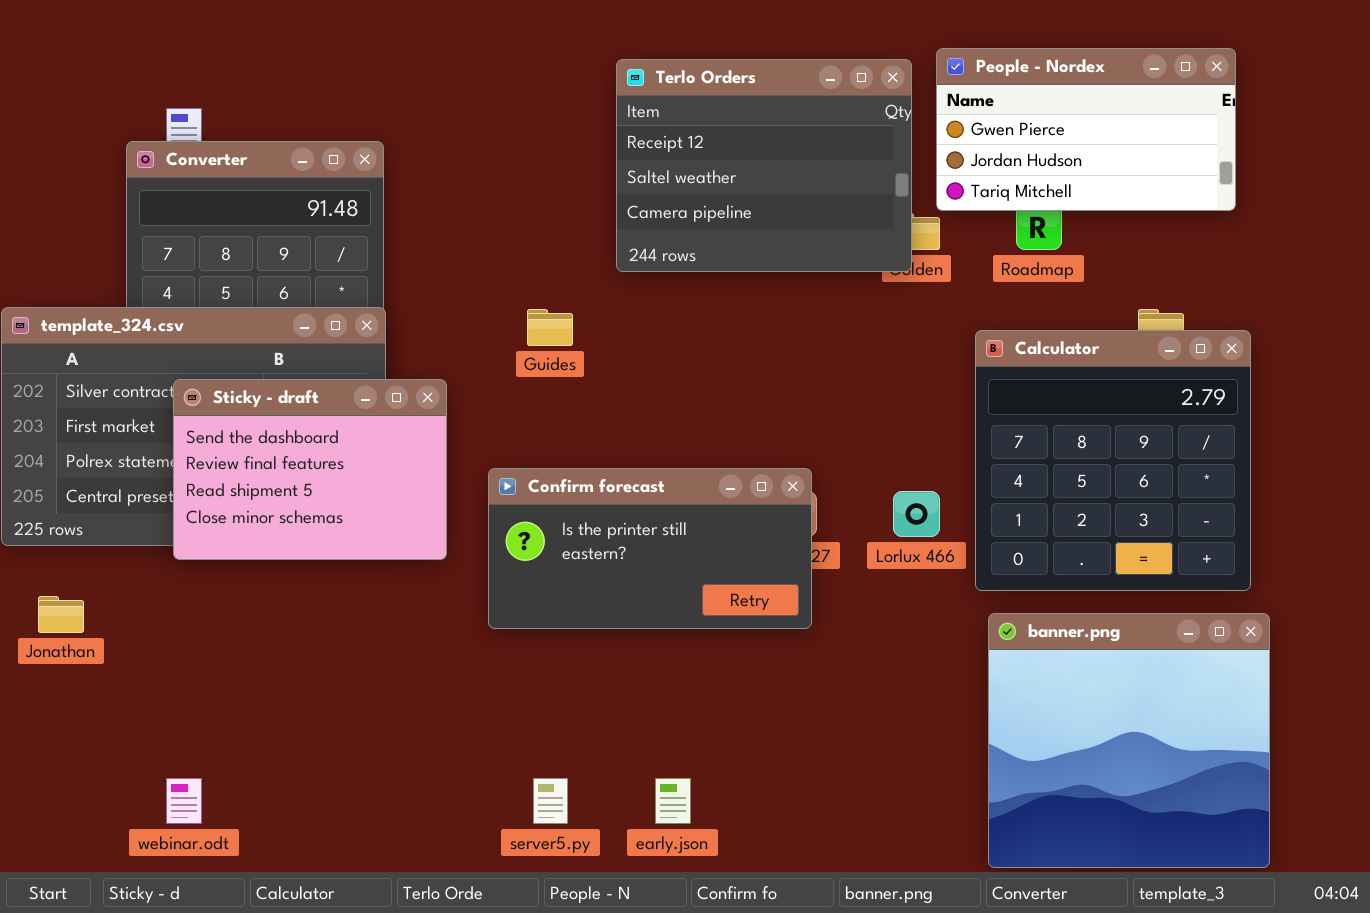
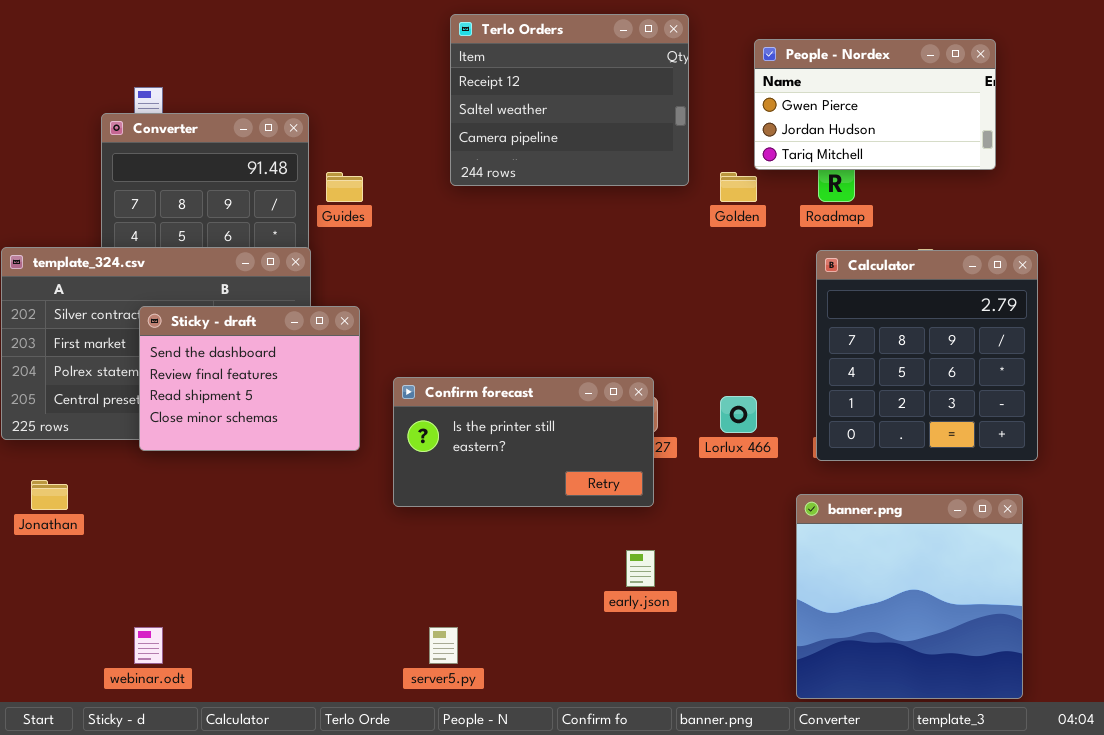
Terlo Orders: [616,59,912,272] -> [450,14,689,186], moved
Guides: [527,309,573,346] -> [326,172,363,202], moved
Calculator: [975,330,1251,591] -> [816,250,1038,461], moved
early.json: [655,778,691,824] -> [626,550,655,587], moved

